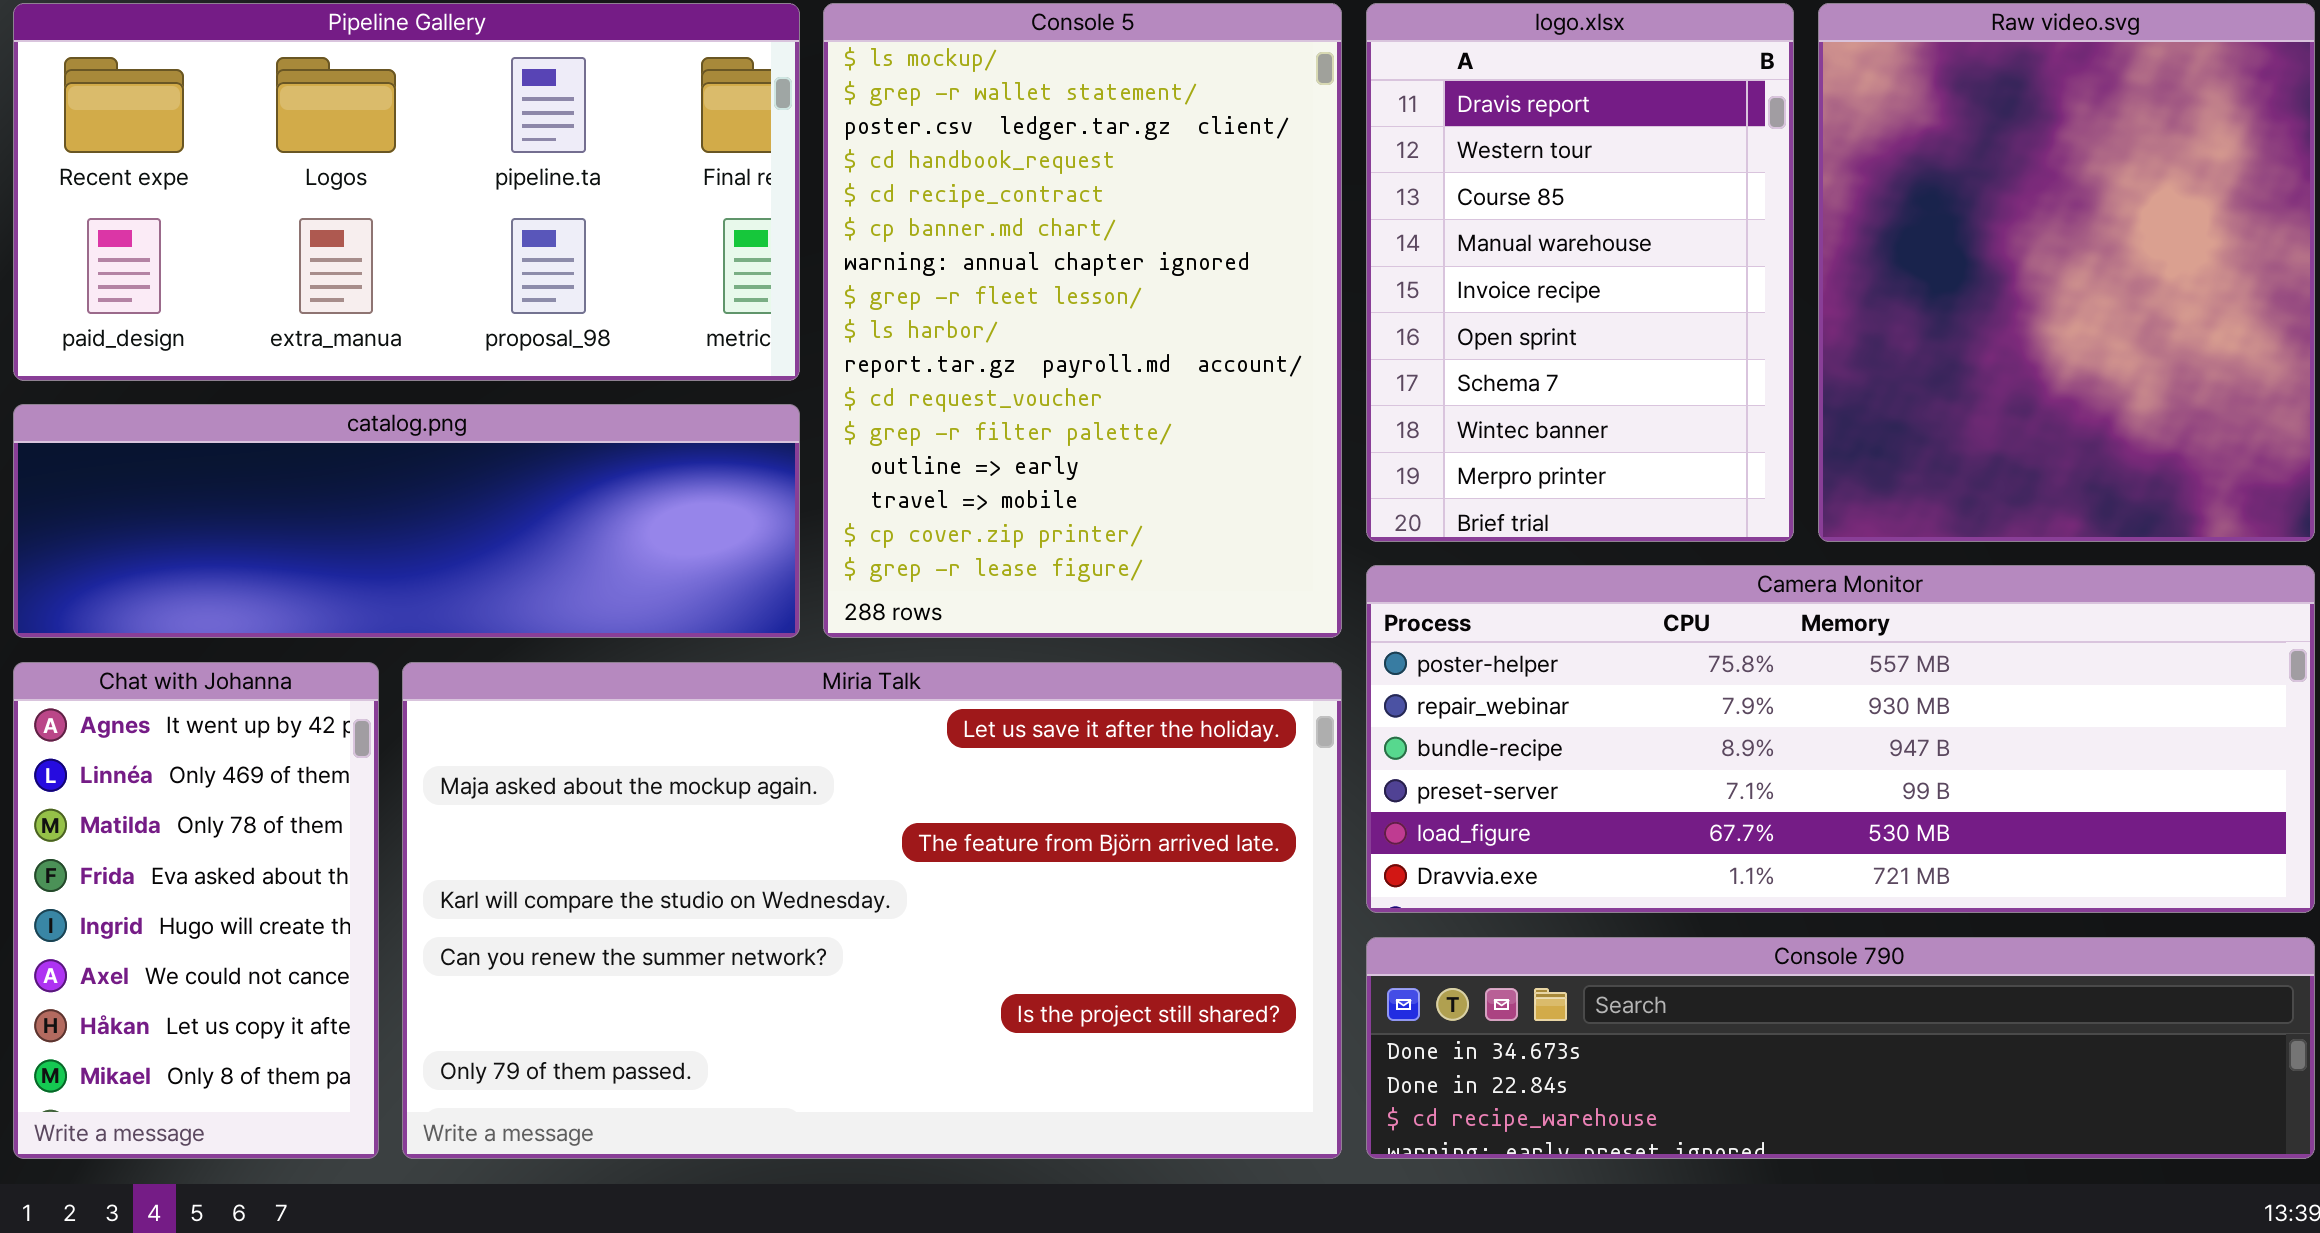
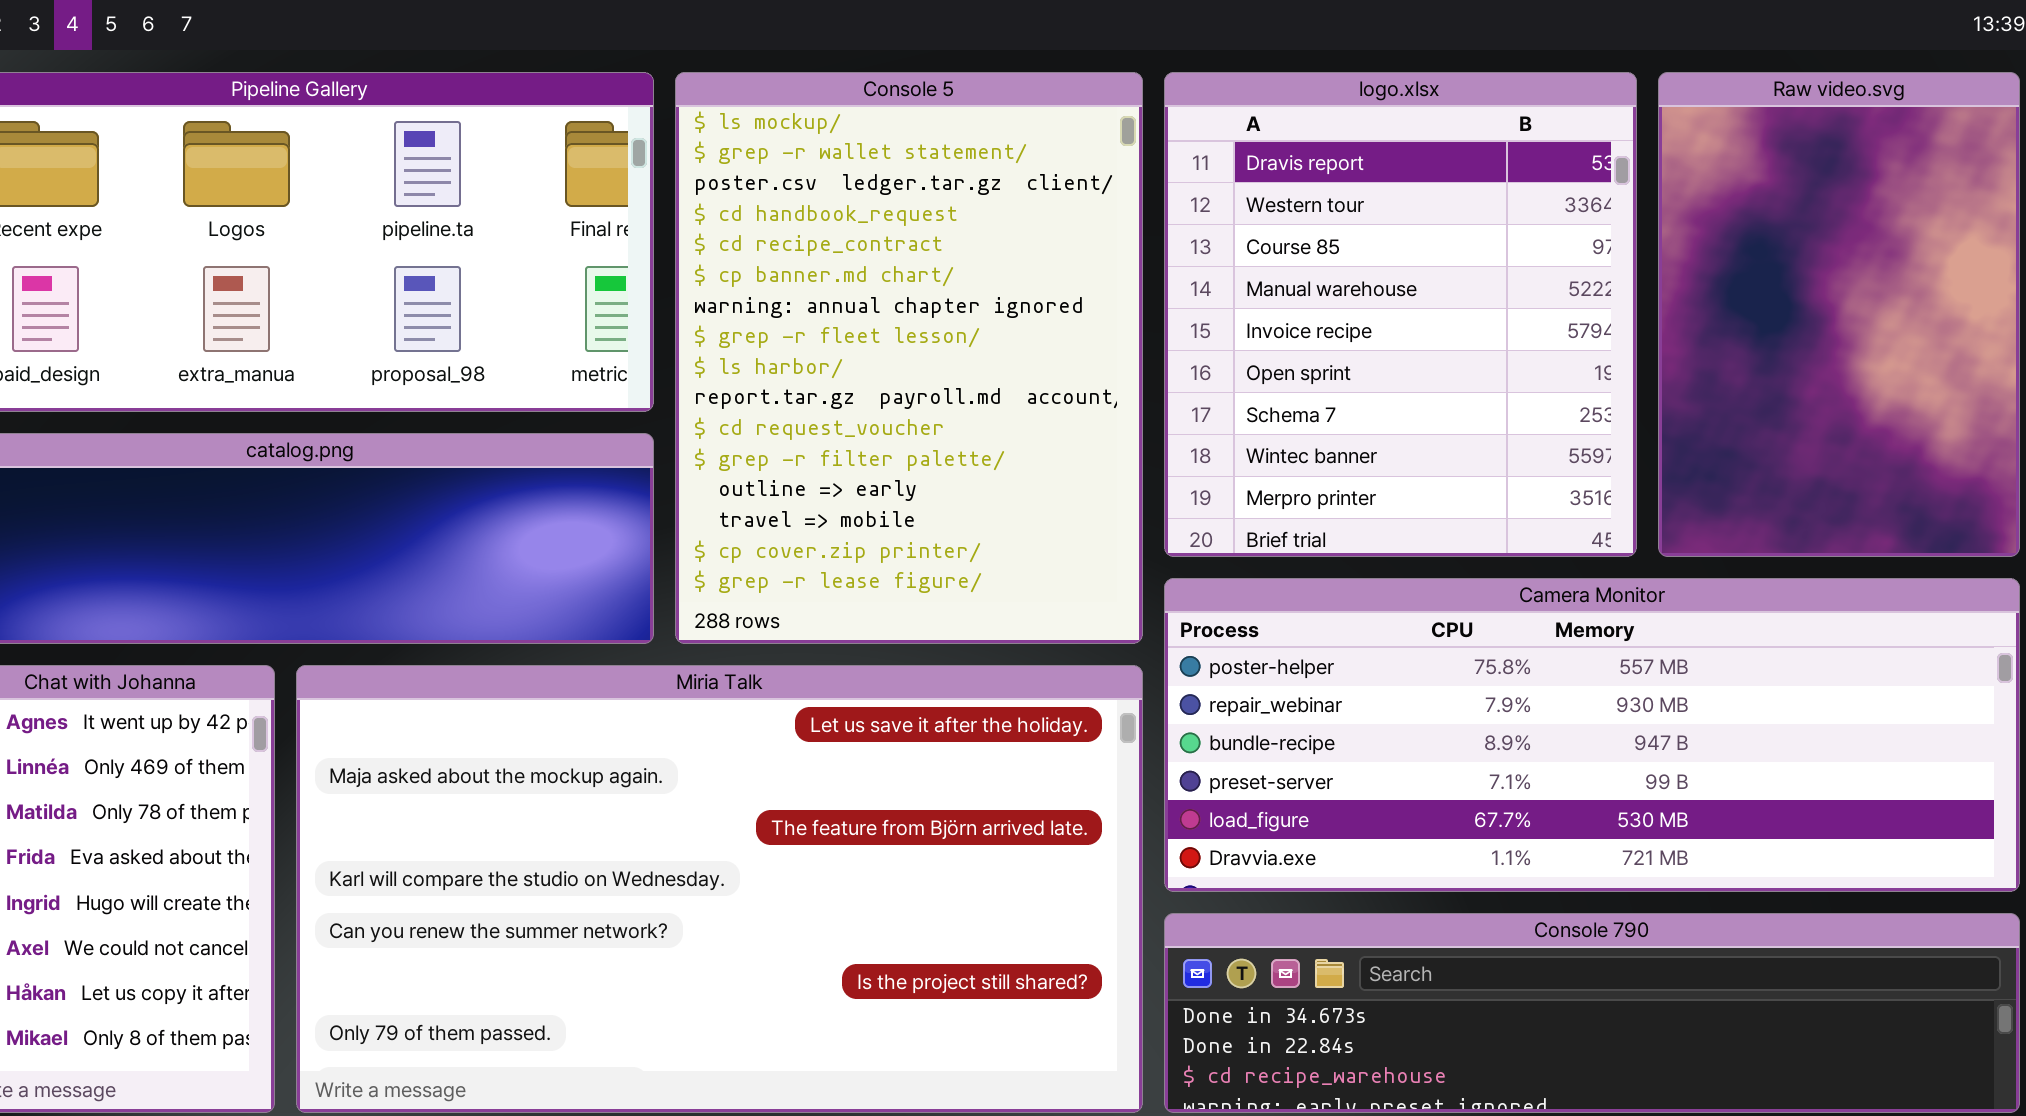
logo.xlsx: [1366,3,1794,542] -> [1164,72,1637,557], resized
Raw video.svg: [1818,3,2315,542] -> [1658,72,2020,557], resized

